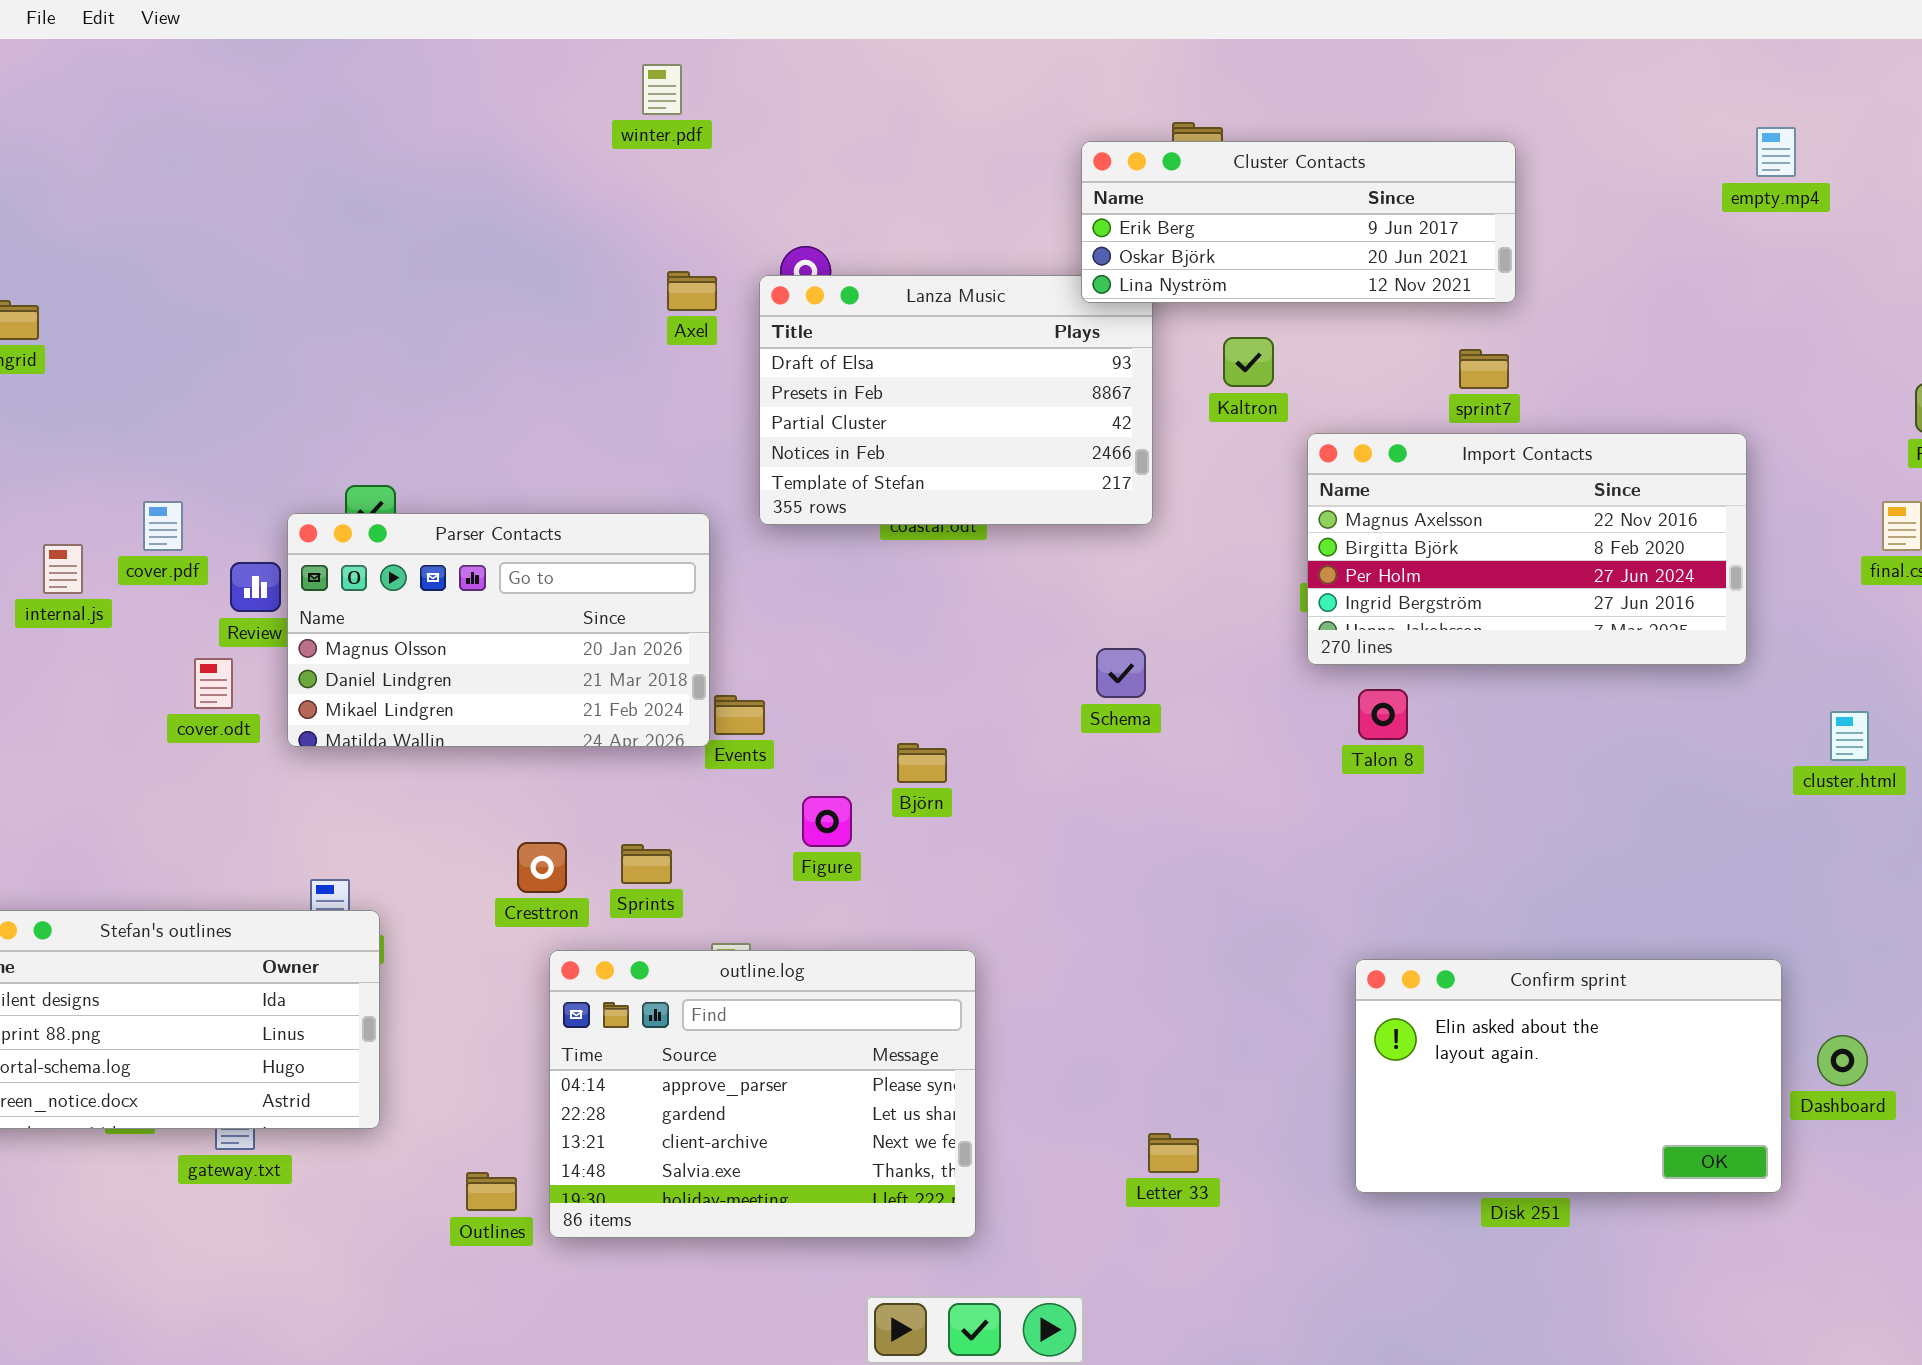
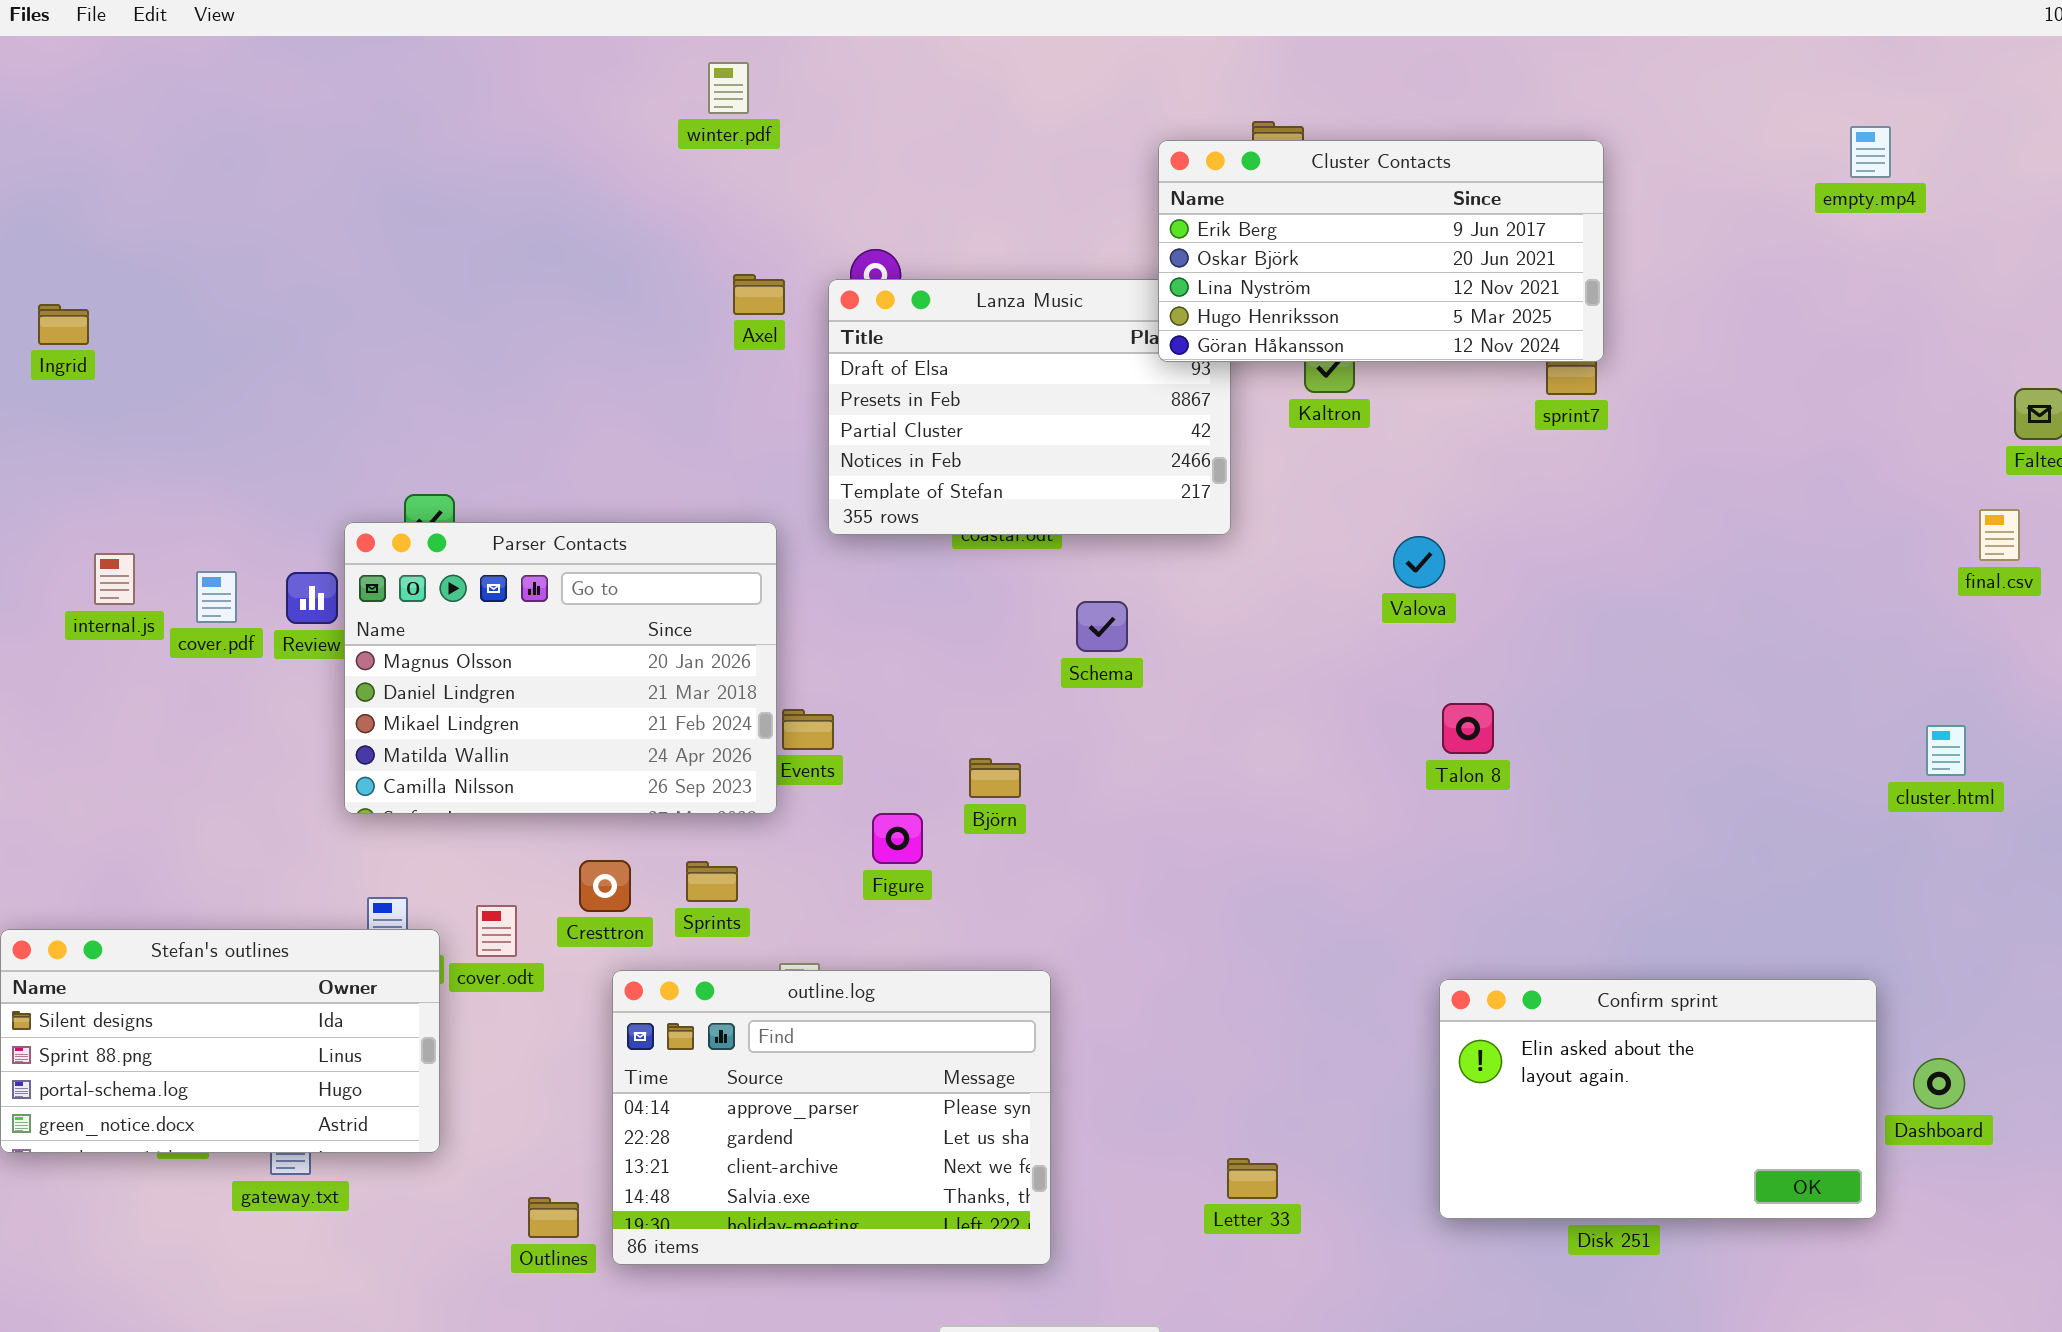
Cluster Contacts: [1081,141,1516,303] -> [1158,140,1604,362], resized
Import Contacts: [1307,433,1747,665] -> none, closed
cover.pdf: [143,501,183,551] -> [196,571,237,623], moved
Parser Contacts: [287,513,710,747] -> [344,522,777,814], resized
Schema: [1096,648,1146,698] -> [1076,601,1128,652], moved
cover.odt: [194,658,233,709] -> [476,905,517,957], moved

